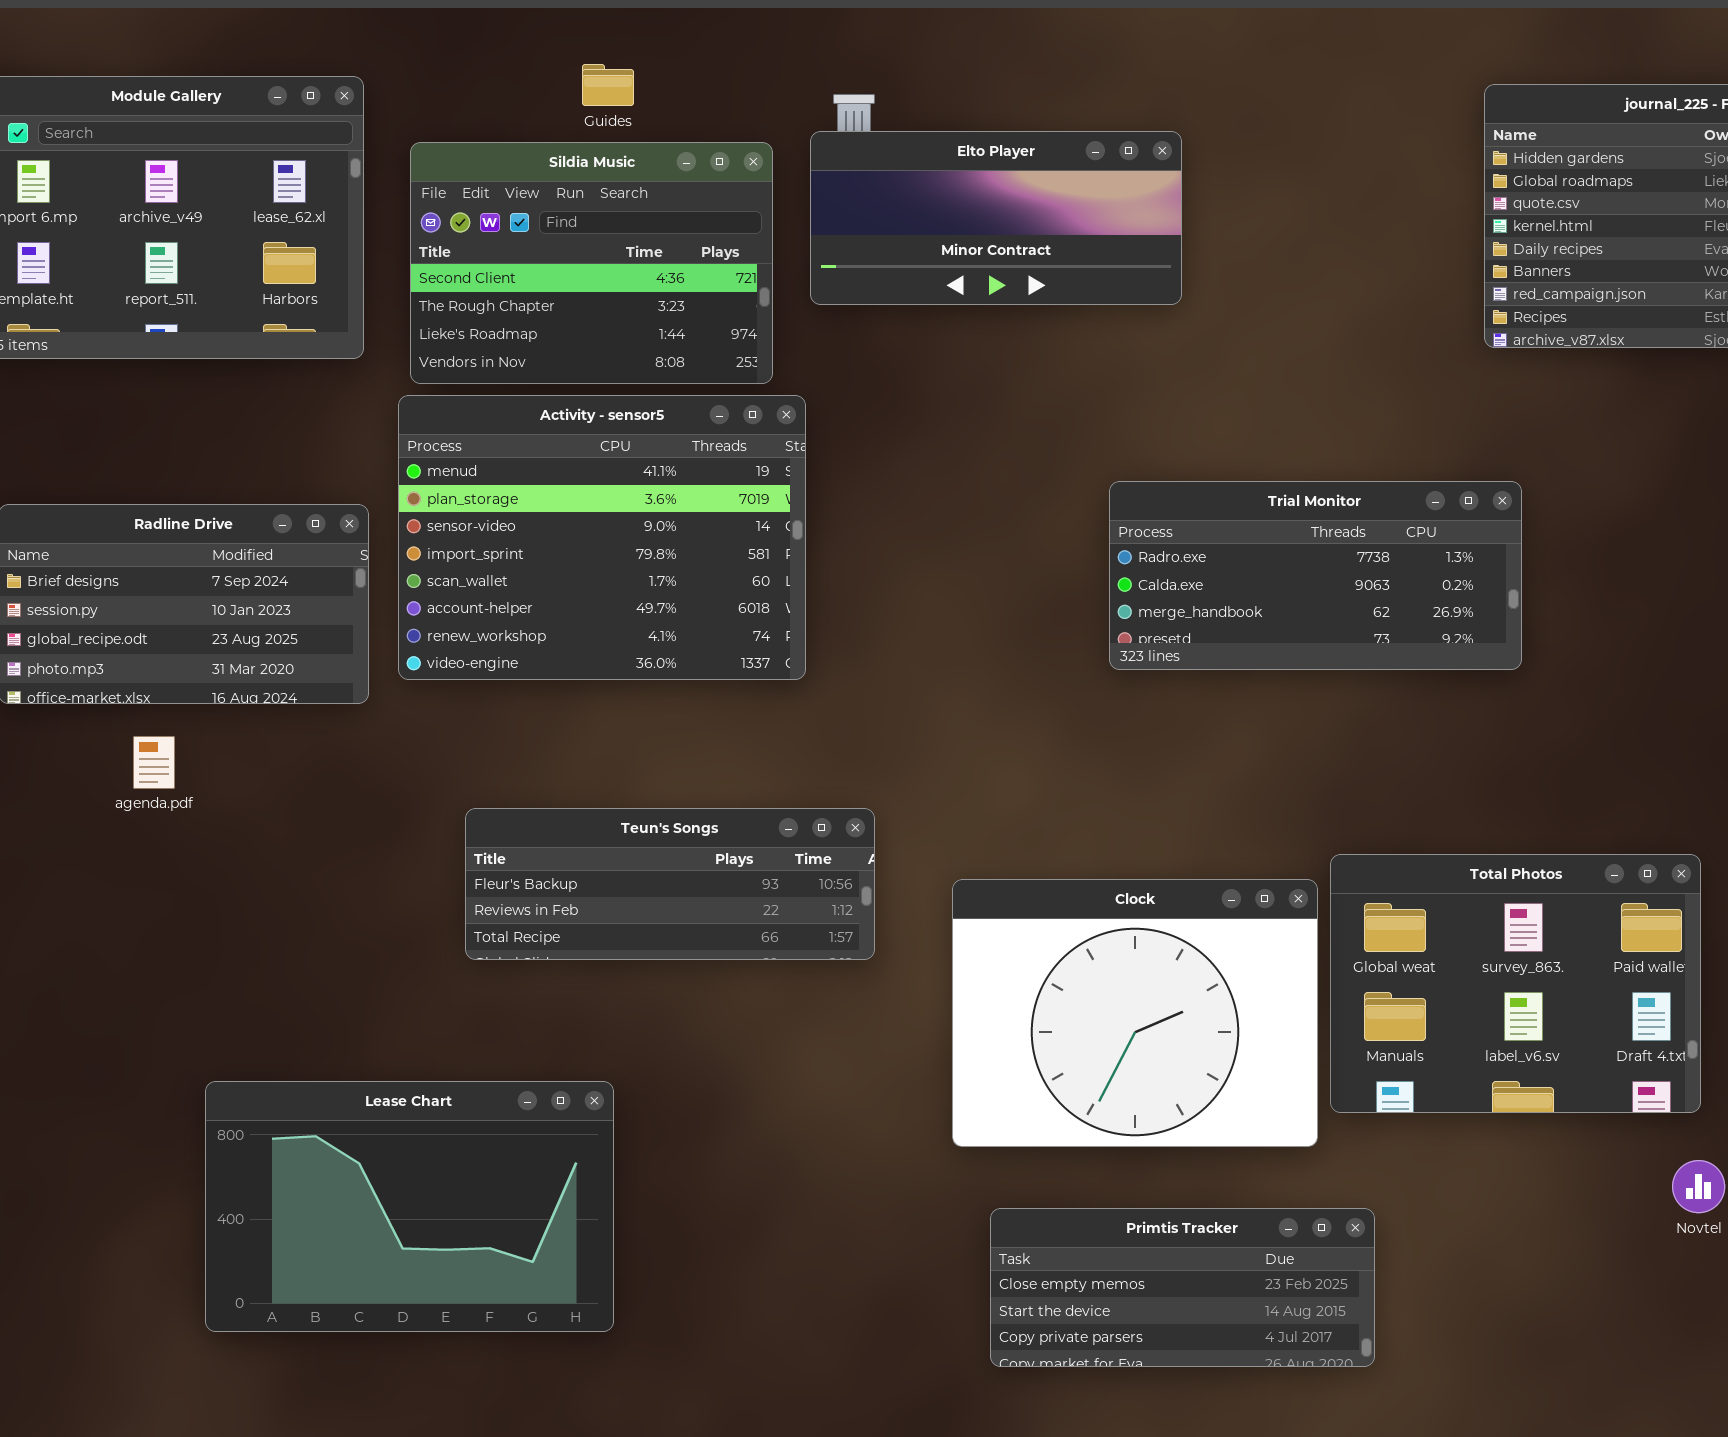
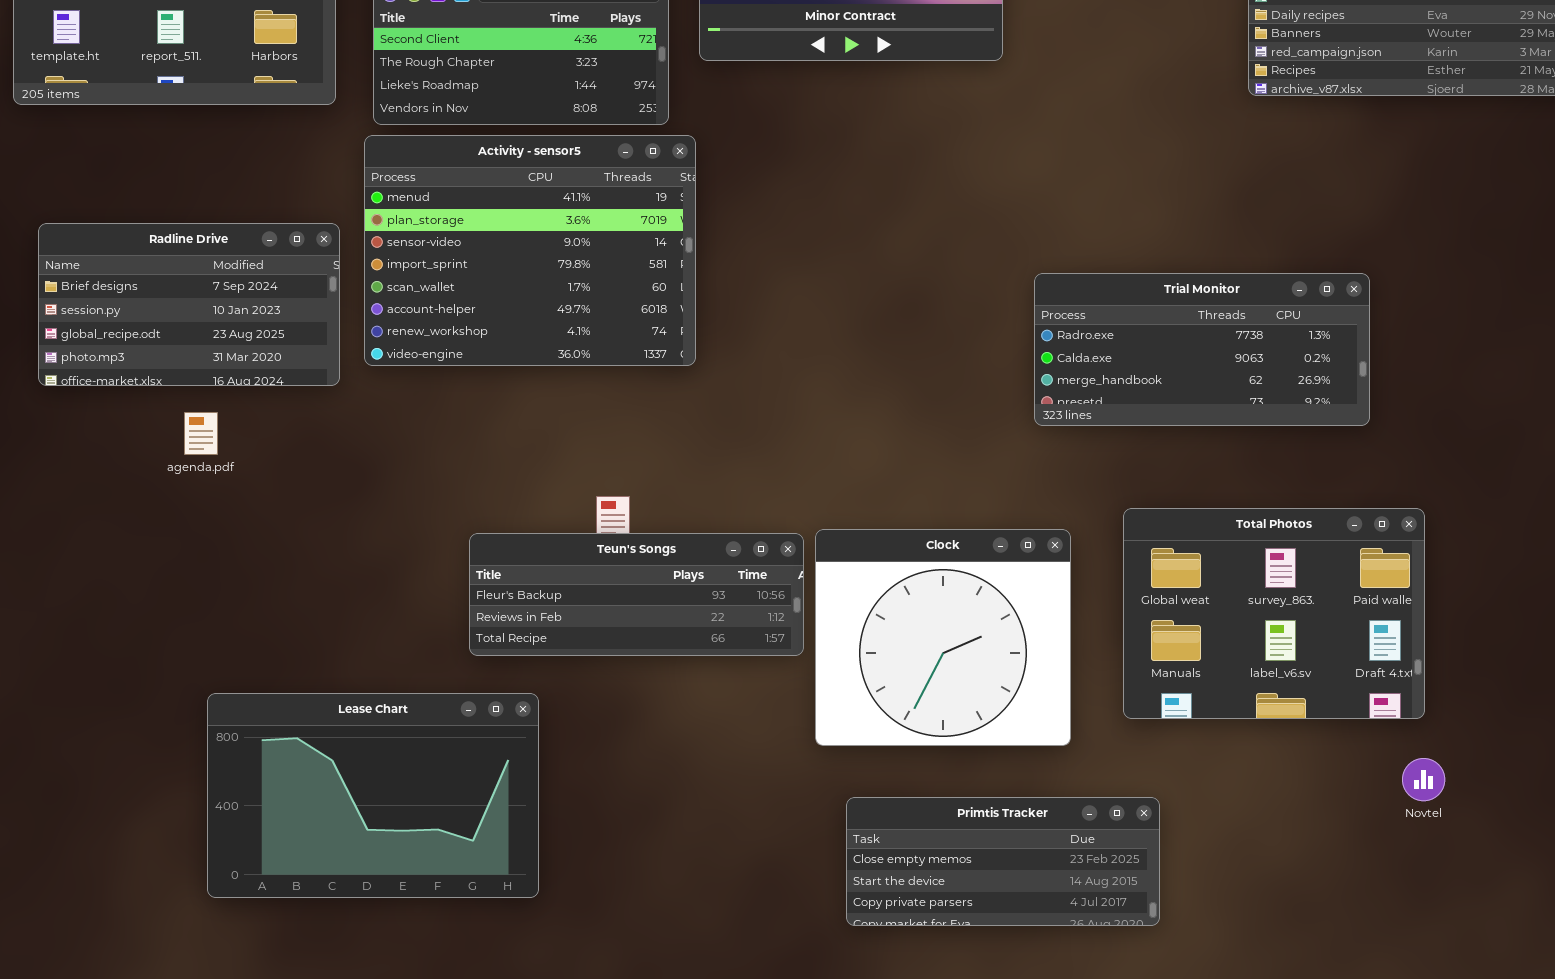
Trial Monitor: [1109,481,1522,670] -> [1034,273,1370,426], moved
agenda.pdf: [133,736,175,789] -> [184,412,218,455], moved
Teun's Songs: [465,808,875,960] -> [469,533,804,656], moved
Clock: [952,879,1318,1147] -> [815,529,1071,746], resized

